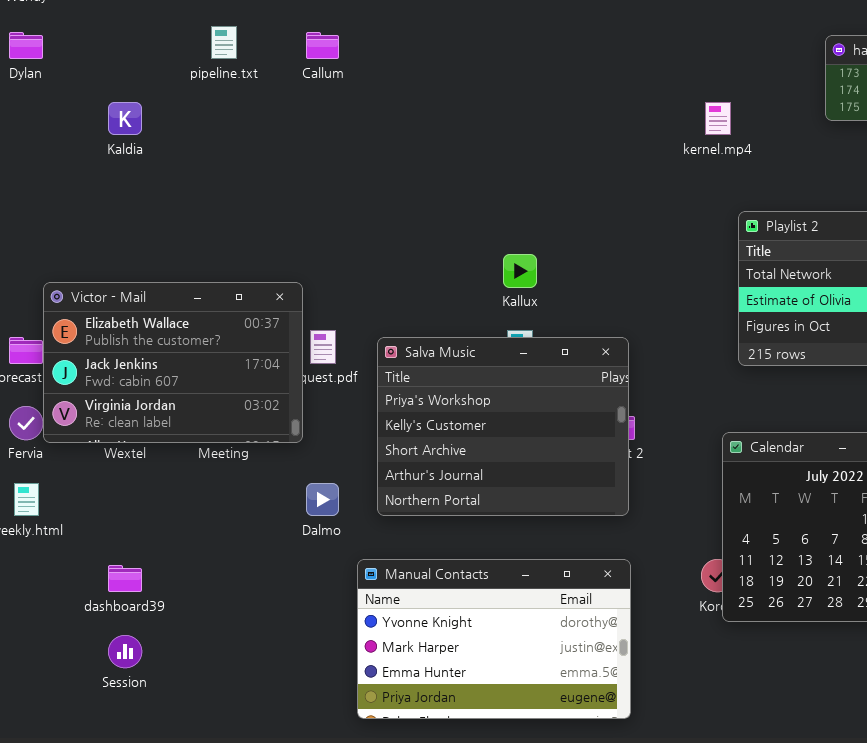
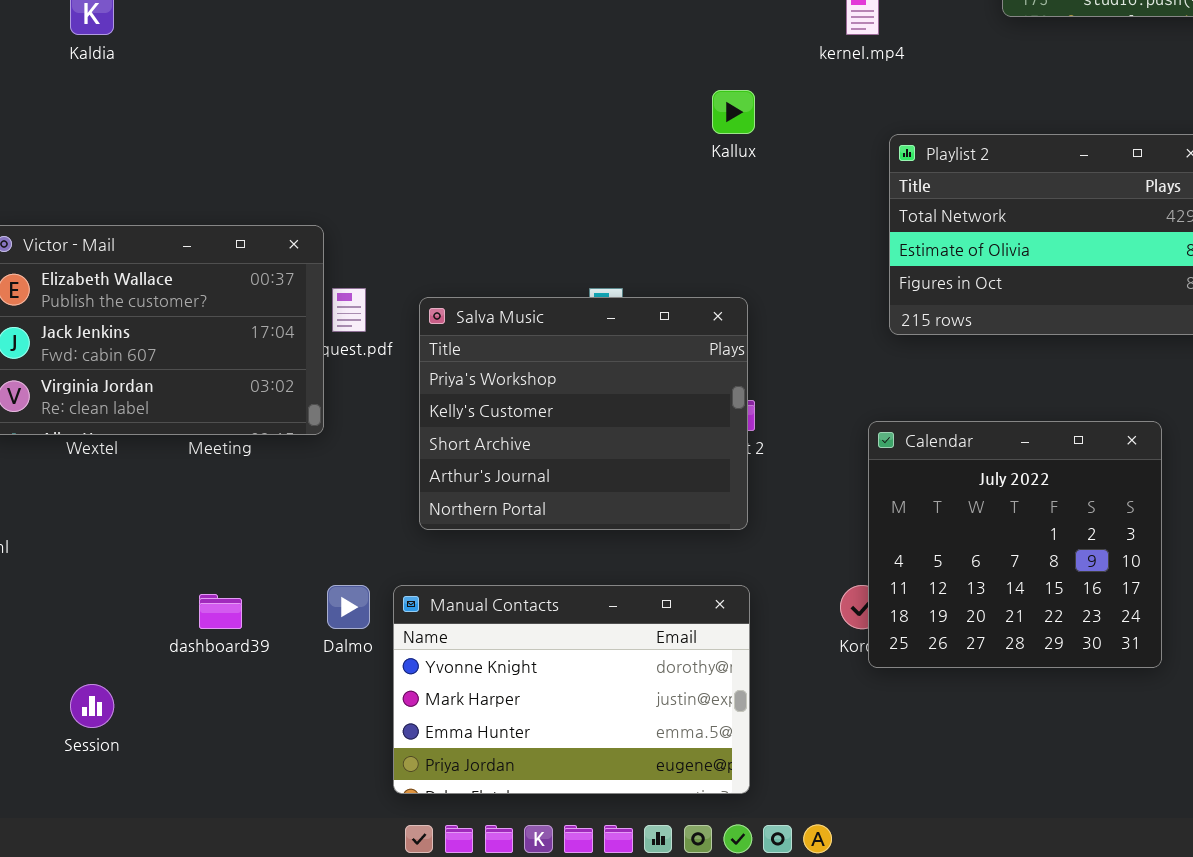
Kallux: [503,254,537,288] -> [712,90,755,134], moved
Dalmo: [306,483,339,516] -> [327,585,370,629], moved
dashboard39: [108,565,142,592] -> [199,594,242,629], moved

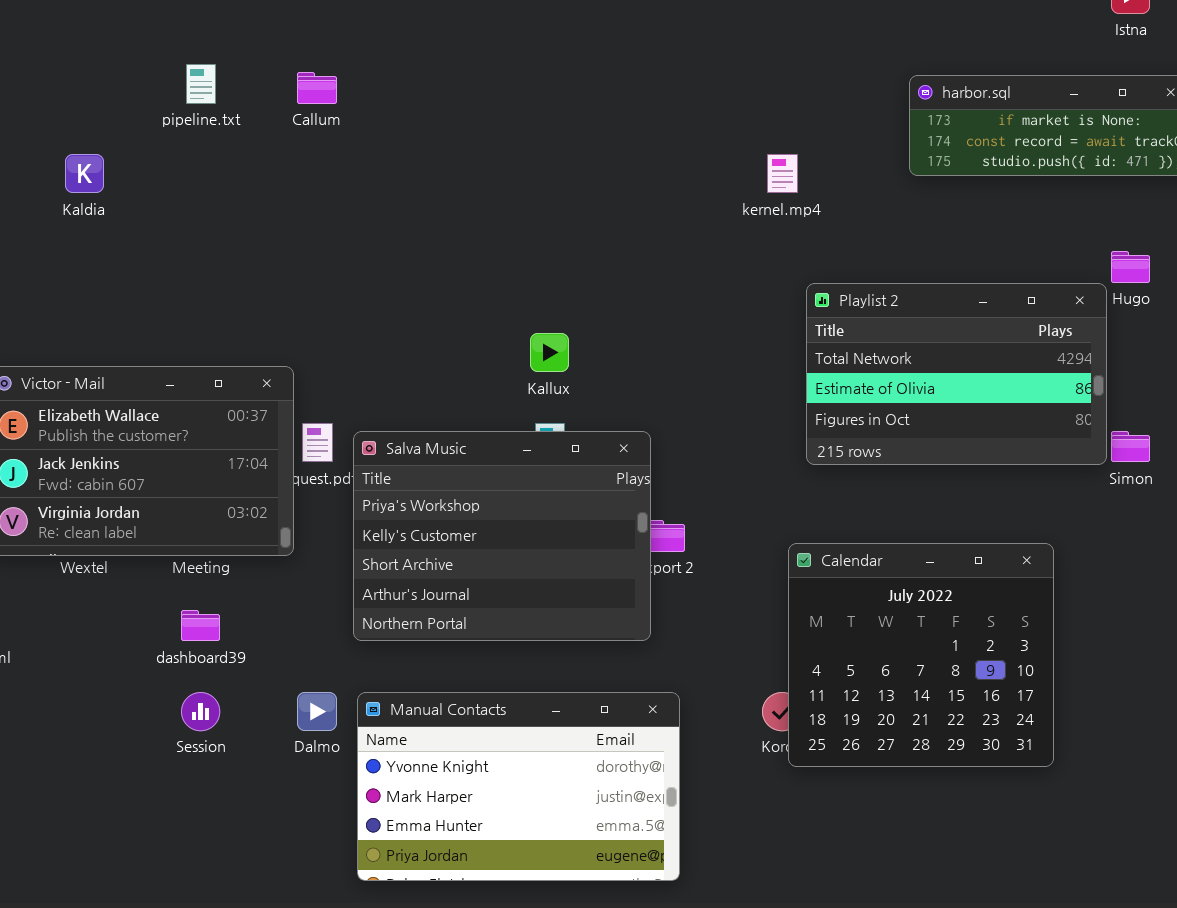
Kallux: [712,90,755,134] -> [530,333,569,372], moved
Salva Music: [419,297,748,530] -> [353,431,651,641], moved
dashboard39: [199,594,242,629] -> [181,610,220,641], moved
Session: [70,684,114,728] -> [181,692,220,731], moved

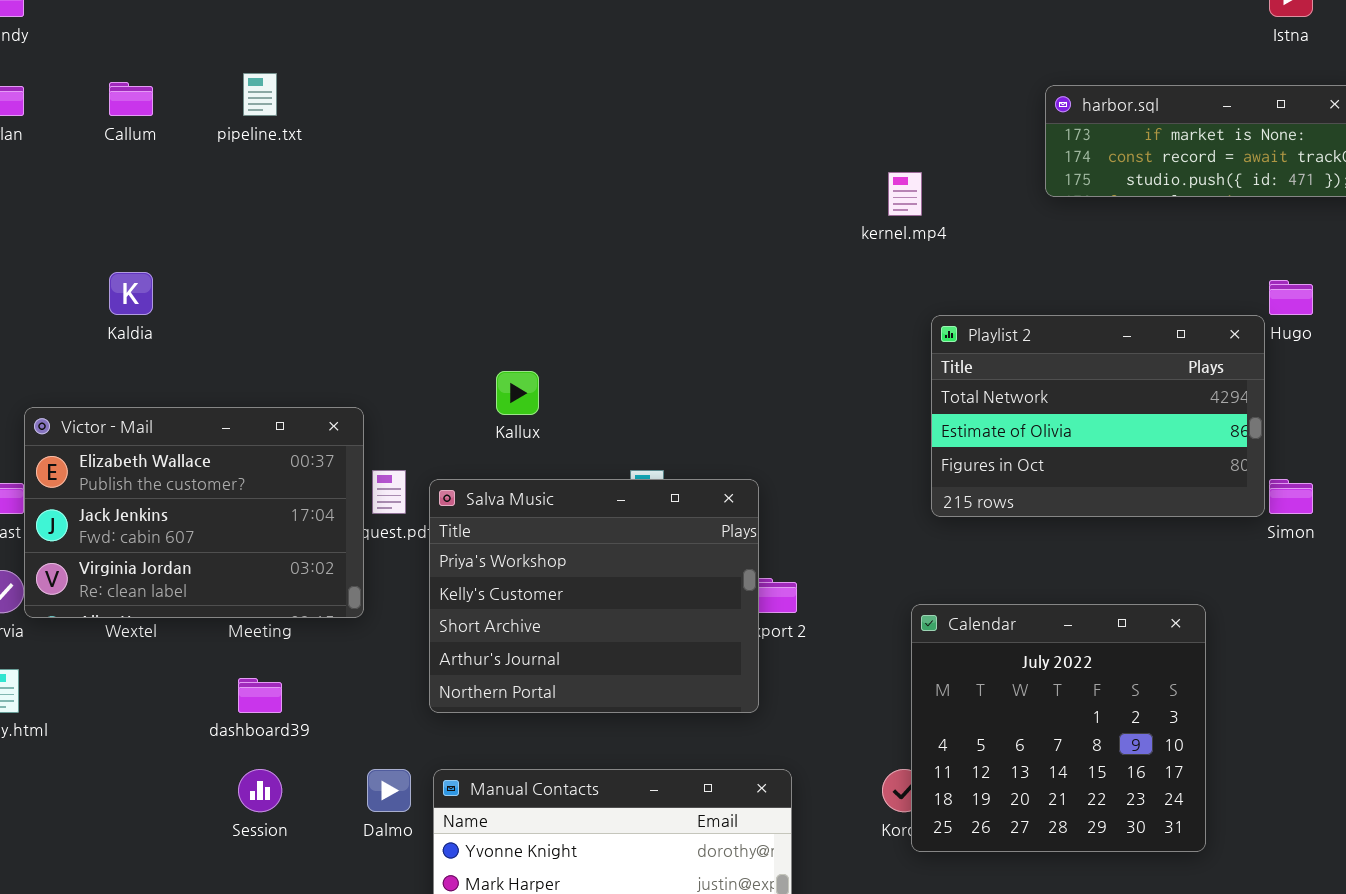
Callum: [297,72,337,104] -> [109,82,153,116], moved
Kaldia: [65,154,104,193] -> [109,272,153,315], moved
Kallux: [530,333,569,372] -> [496,371,539,415], moved

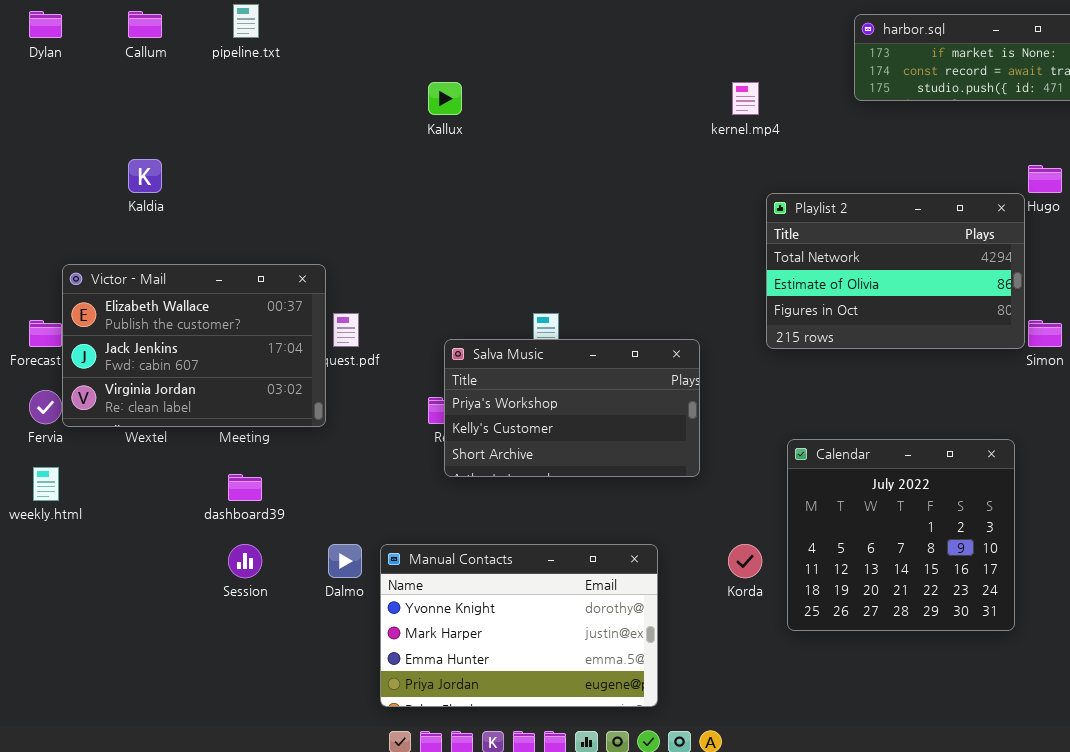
Kallux: [496,371,539,415] -> [428,82,462,115], moved
Salva Music: [429,479,759,713] -> [444,339,700,477], moved, resized
Calendar: [911,604,1206,852] -> [787,439,1015,631], moved

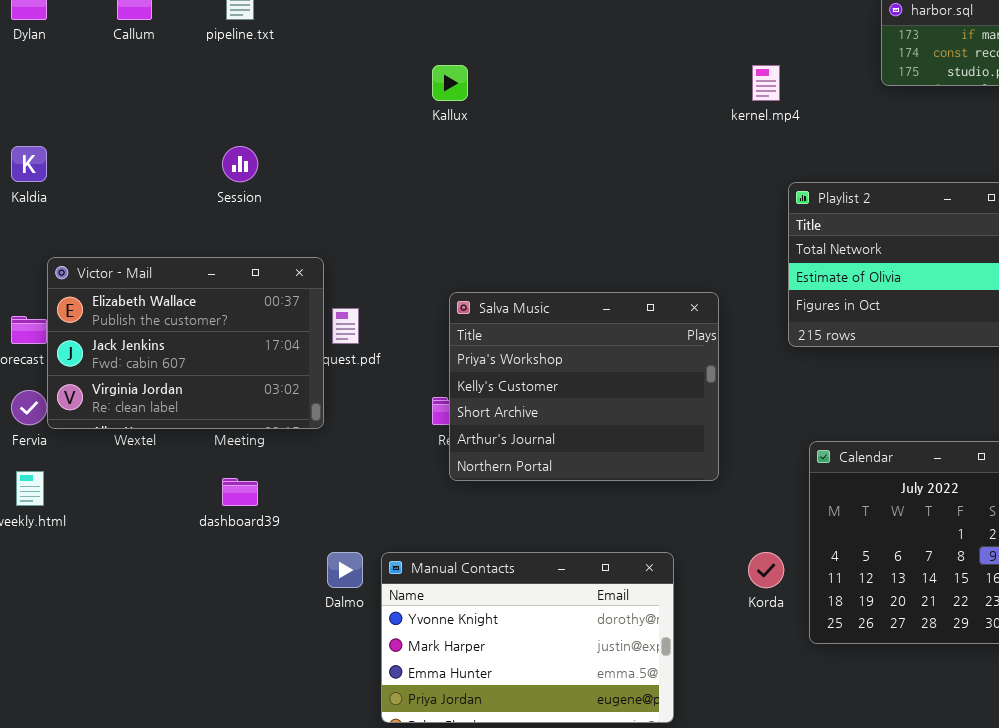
Kaldia: [128,159,162,193] -> [11,146,47,182], moved
Salva Music: [444,339,700,477] -> [449,292,719,481], resized
Session: [228,544,262,578] -> [222,146,258,182], moved

